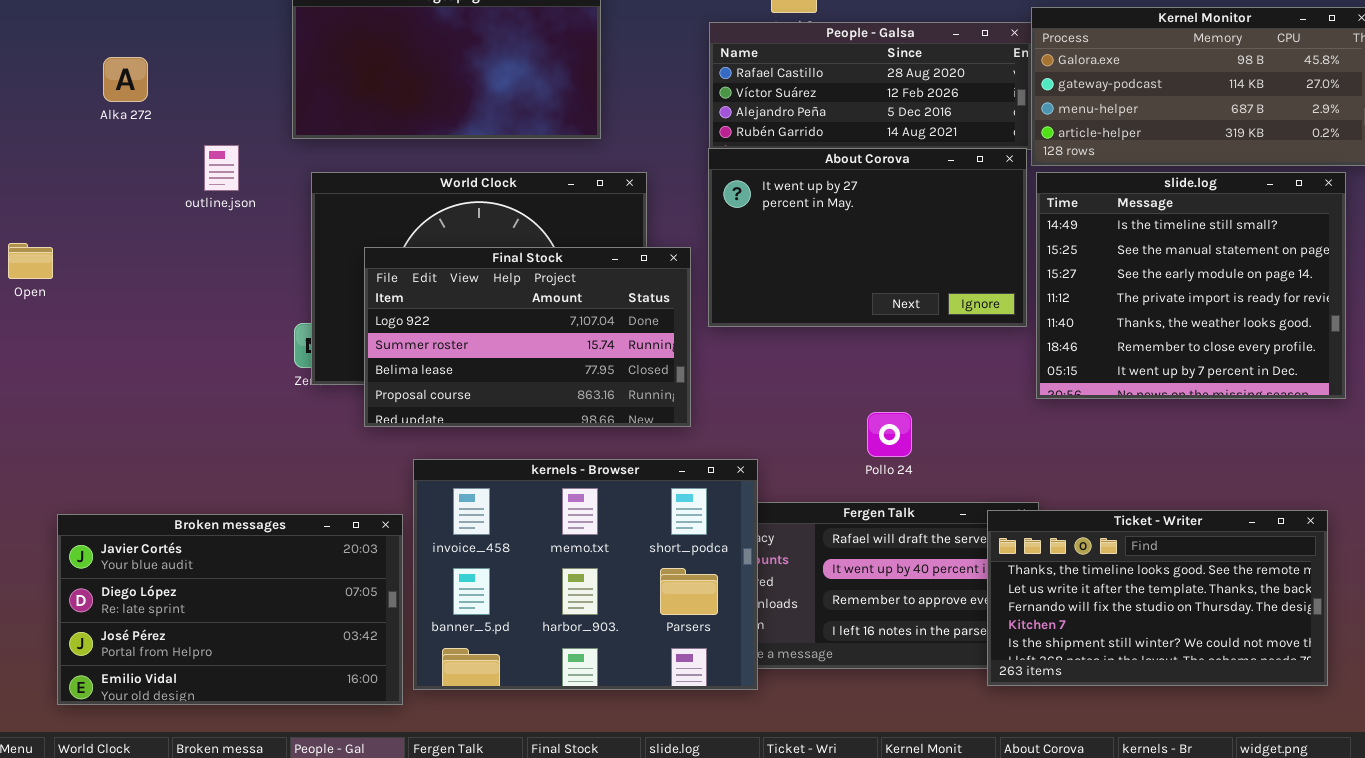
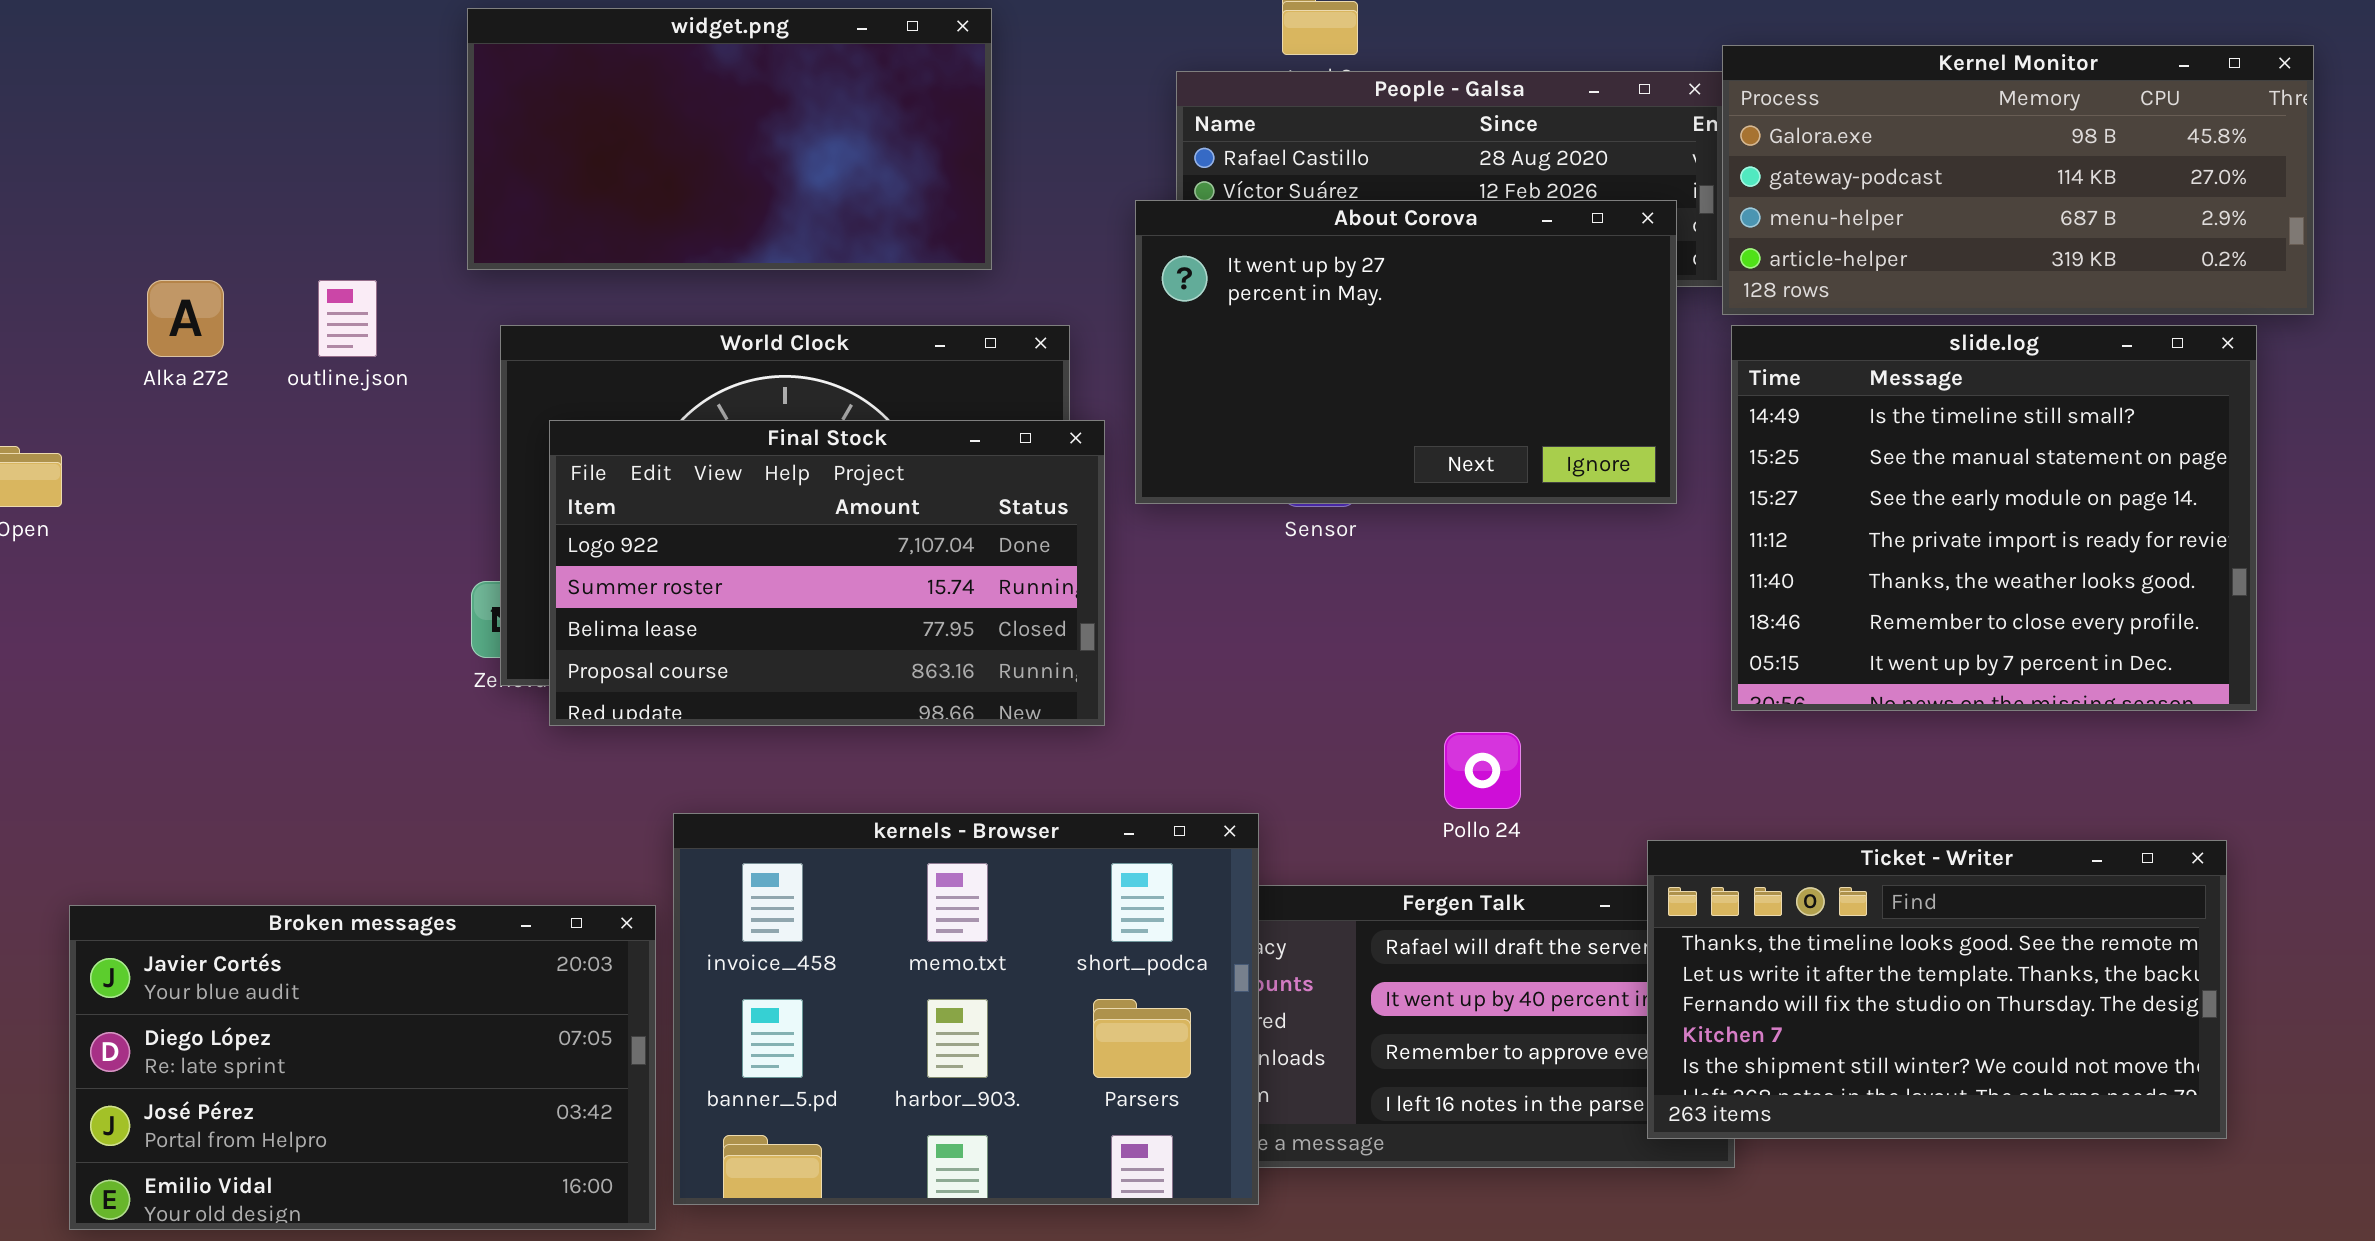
Alka 272: [103,57,148,102] -> [147,280,224,357], moved
About Corova: [708,148,1027,327] -> [1135,200,1677,504], moved
Final Stock: [364,247,691,427] -> [549,420,1105,726], moved
Ticket - Writer: [987,510,1328,686] -> [1647,840,2227,1139], moved

